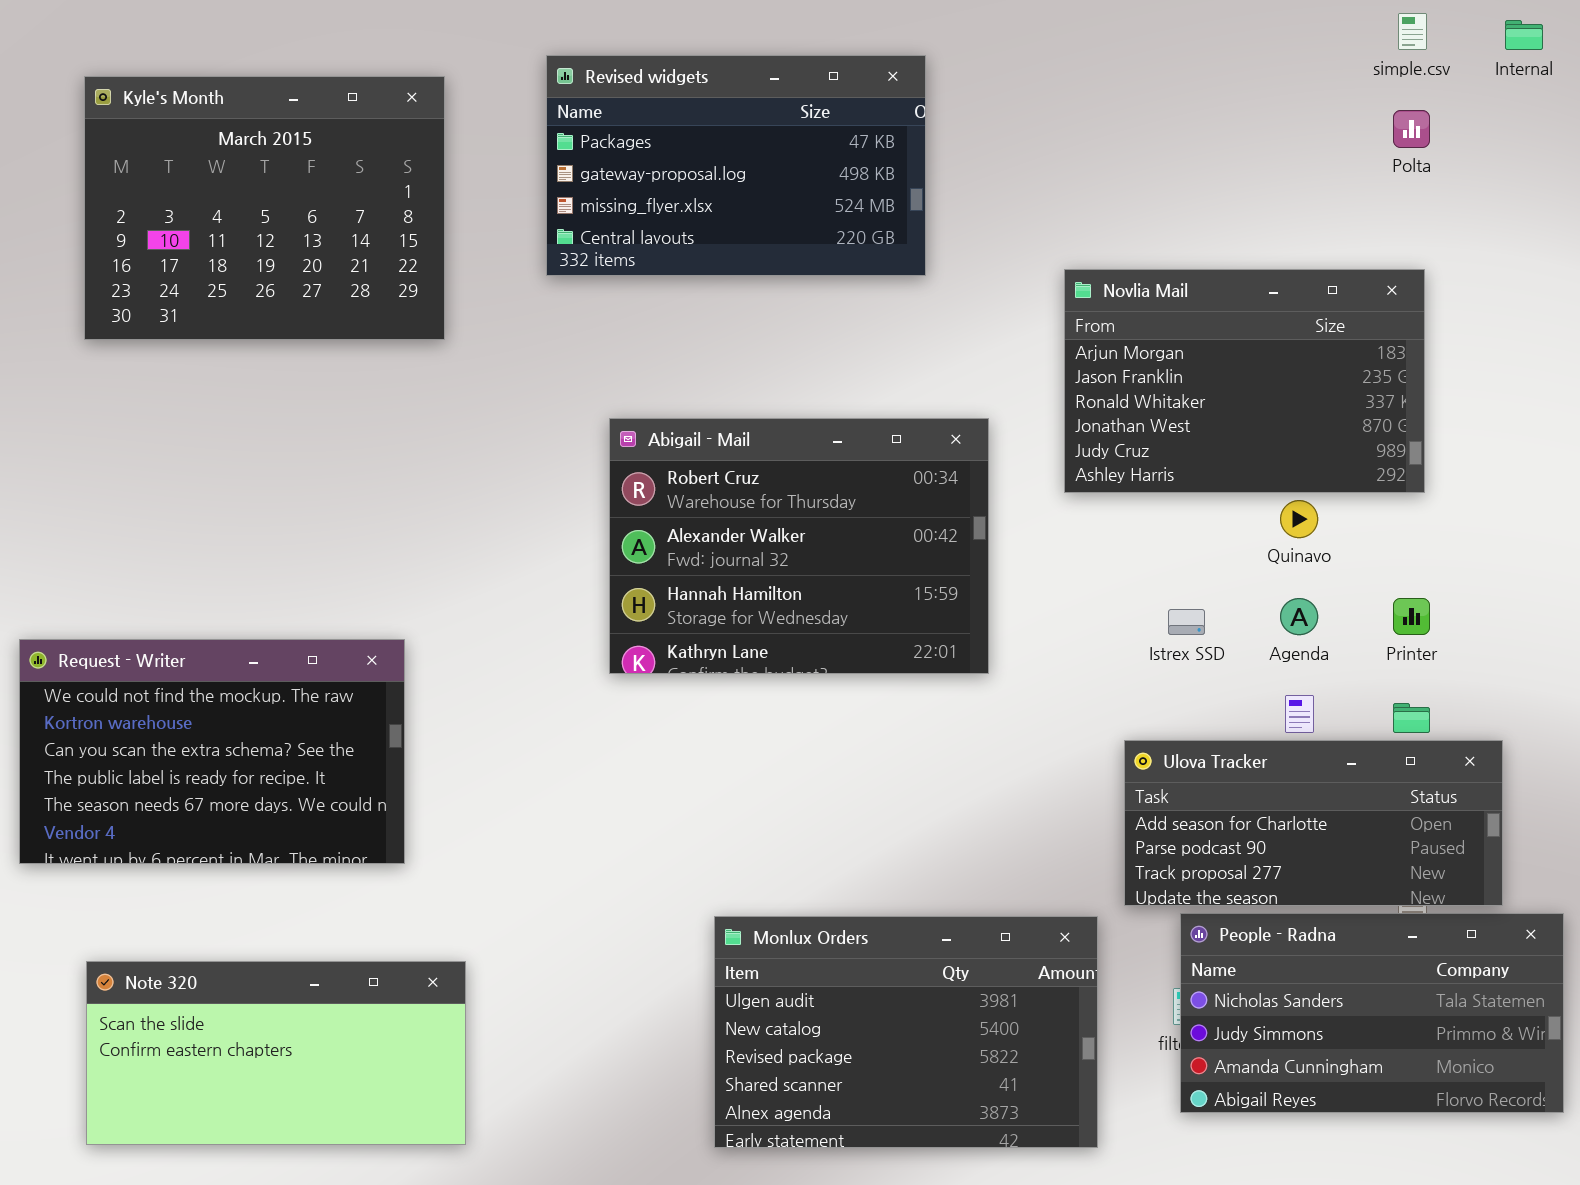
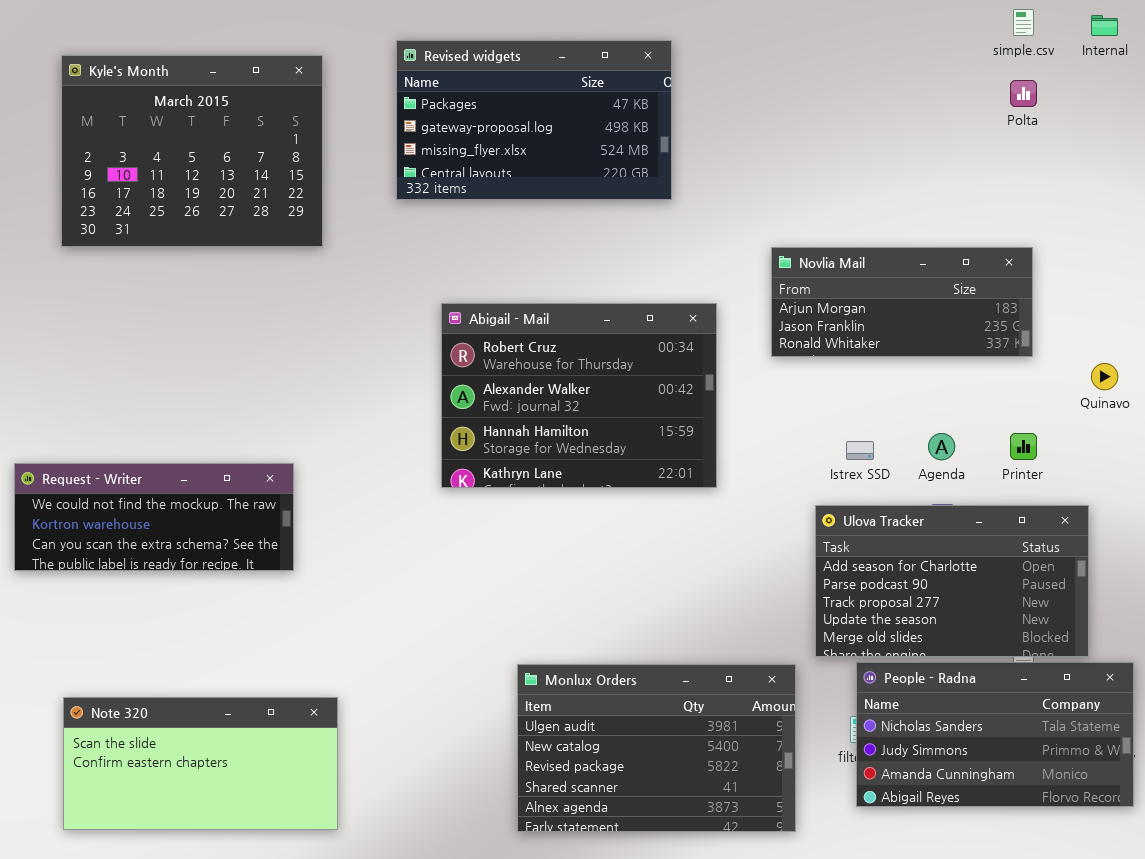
Novlia Mail: [1064,269,1425,493] -> [771,247,1033,357], resized
Quinavo: [1280,500,1318,538] -> [1091,363,1118,390], moved
Request - Writer: [19,639,405,864] -> [14,463,294,571], resized
Ulova Tracker: [1124,740,1503,906] -> [815,505,1089,657], resized

